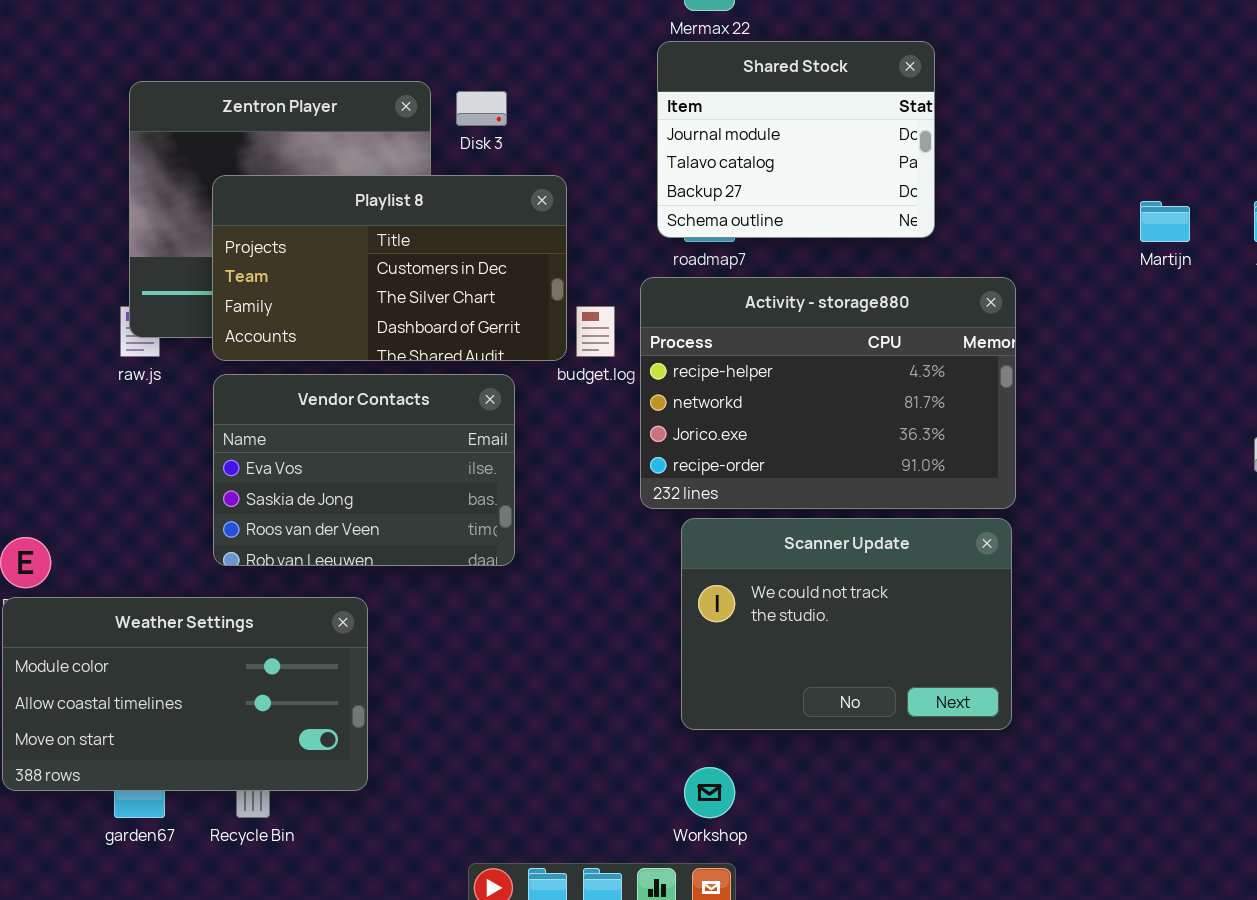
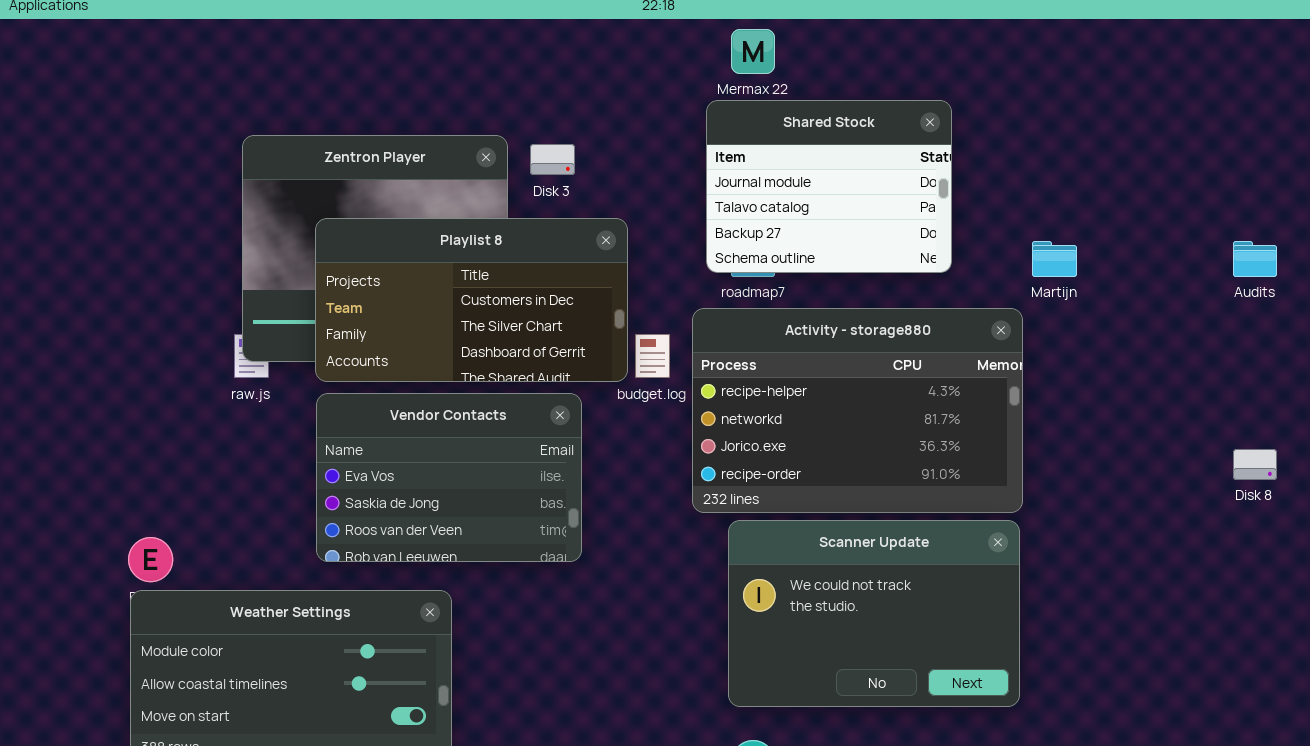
Martijn: [1140,201,1190,242] -> [1032,241,1077,277], moved

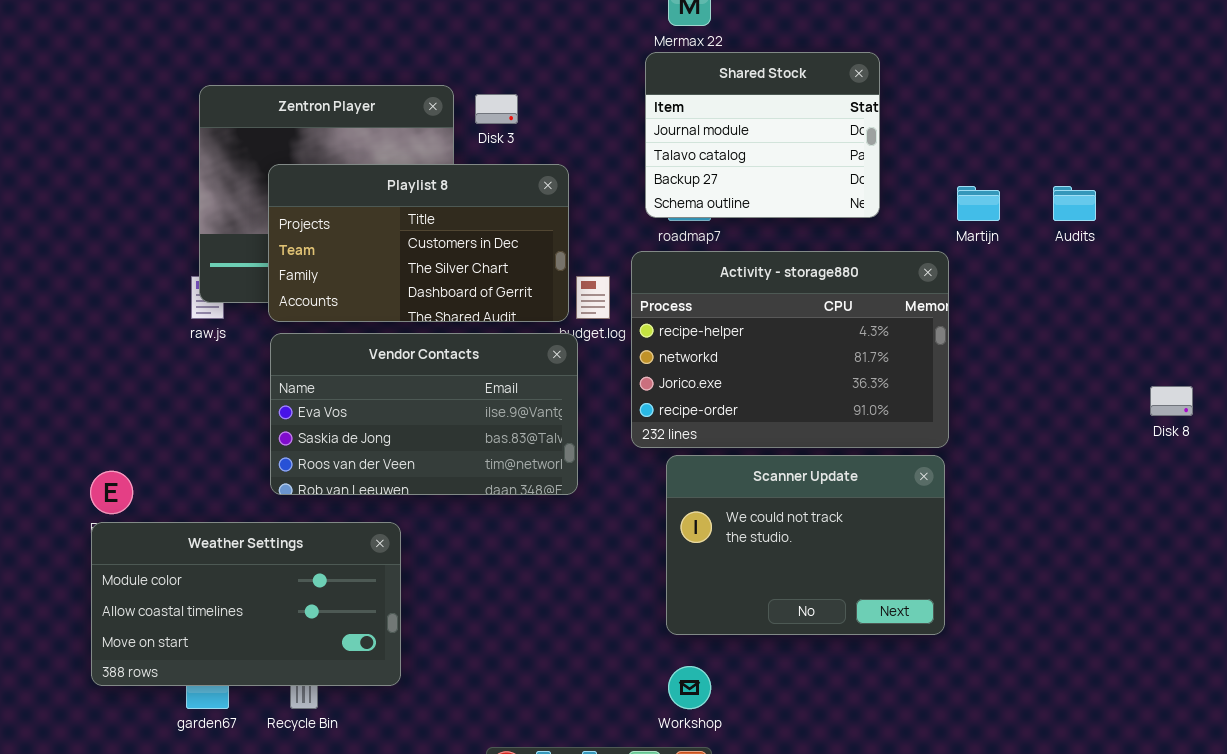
Audits: [1233,241,1277,277] -> [1053,186,1096,221], moved
Vendor Contacts: [316,393,582,562] -> [270,333,578,495], resized

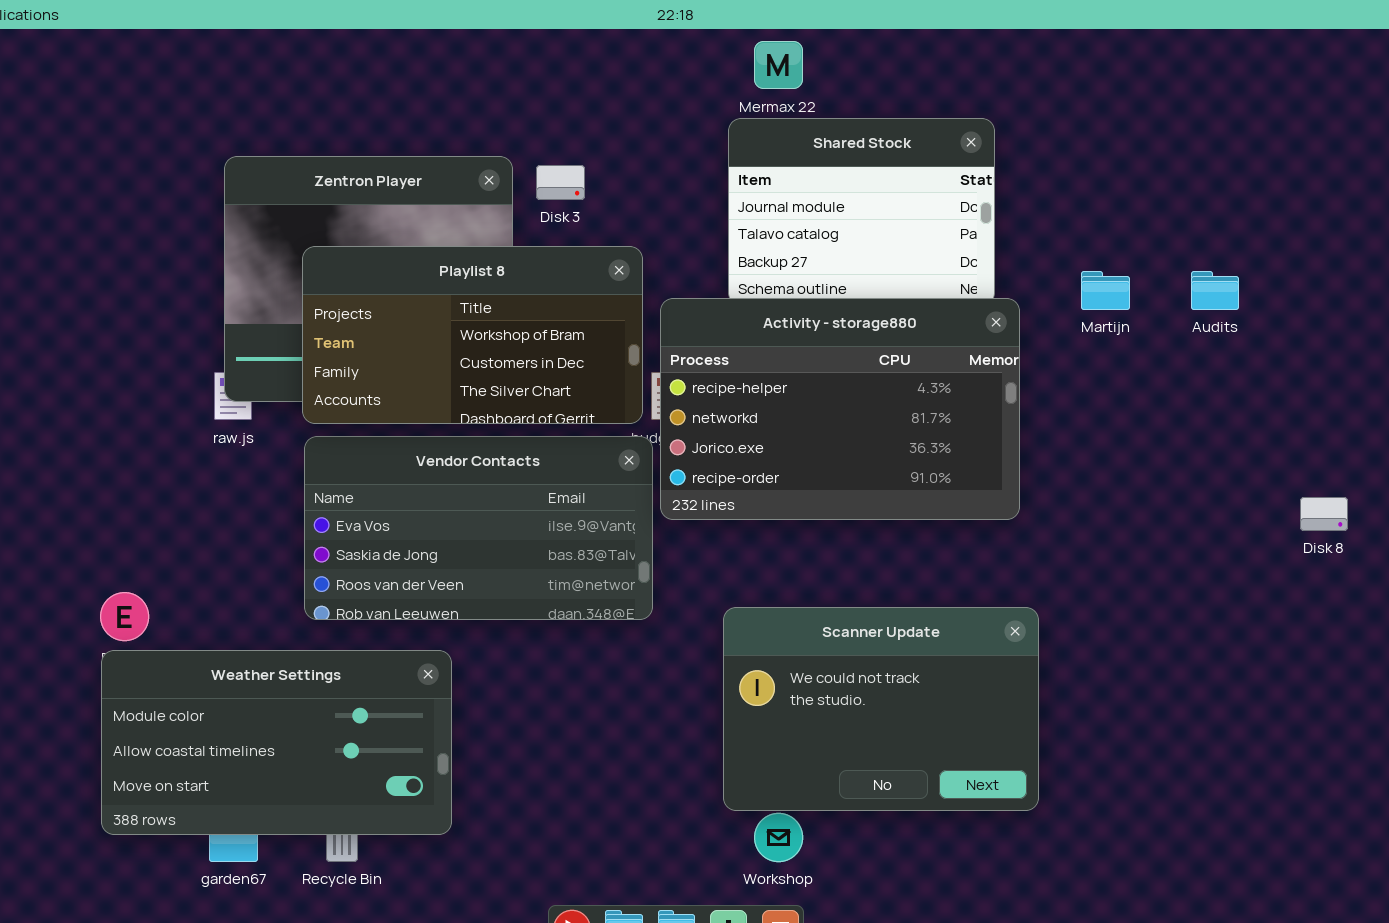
Playlist 8: [268,164,569,322] -> [302,246,643,424], scrolled up 1 row
Activity - storage880: [631,251,949,448] -> [660,298,1020,520], moved
Scanner Update: [666,455,945,635] -> [723,607,1039,811], moved

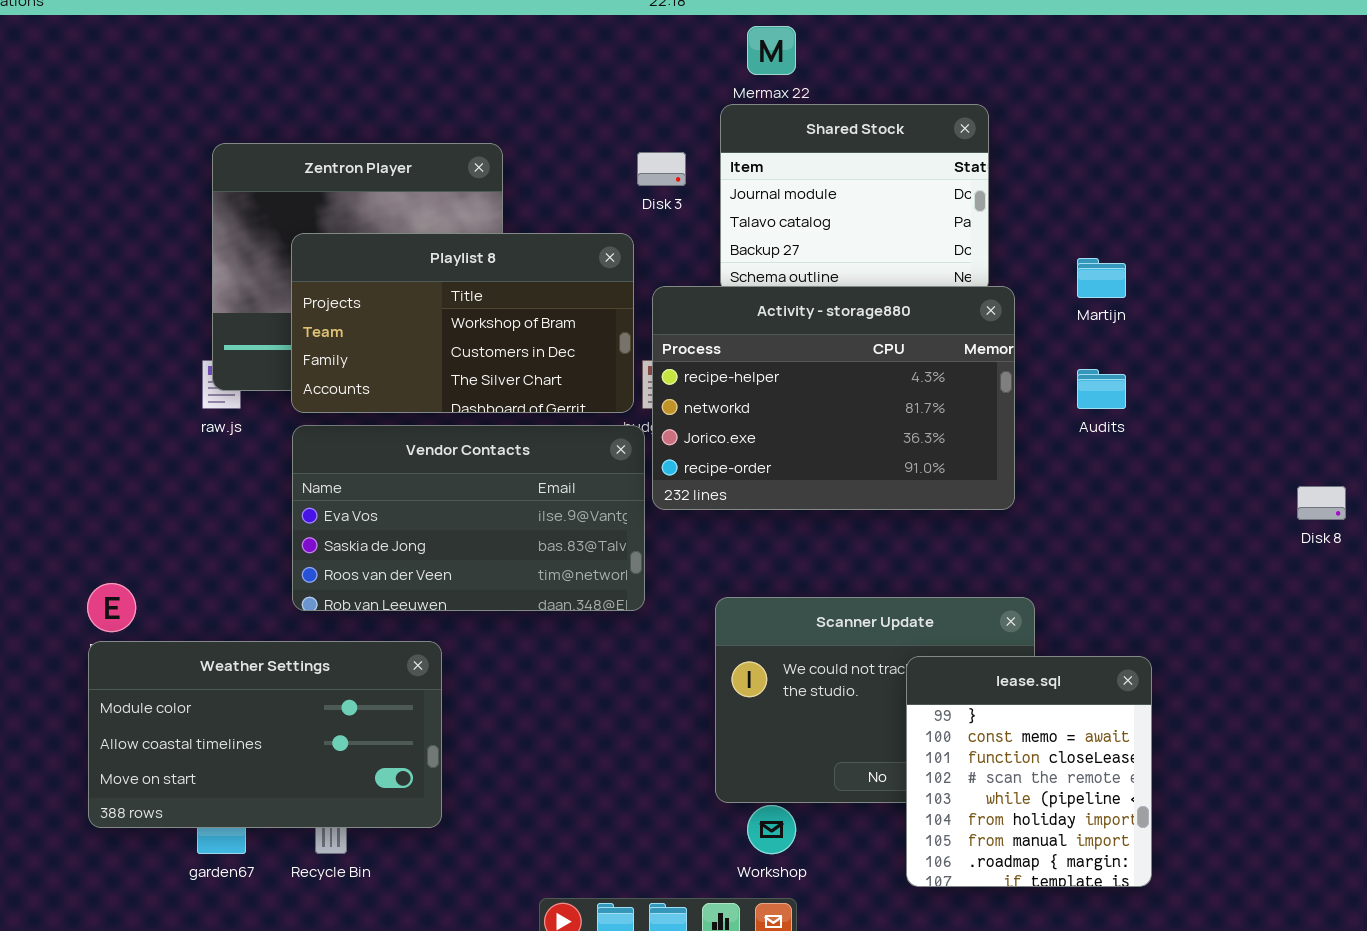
Disk 3: [536,165,585,200] -> [637,152,686,186], moved
Audits: [1191,271,1239,310] -> [1077,369,1126,409], moved
lease.sql: none -> [906,656,1152,887], opened

